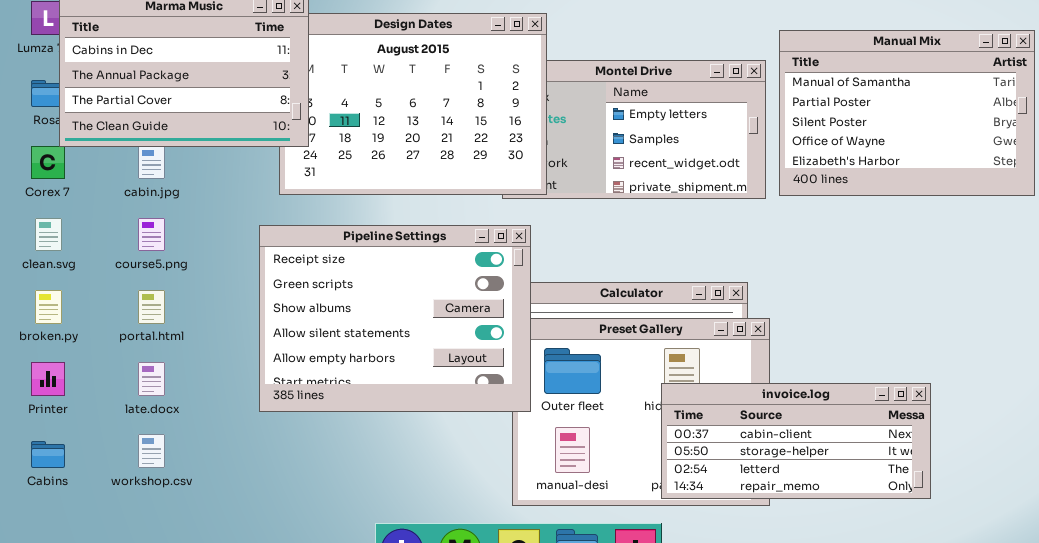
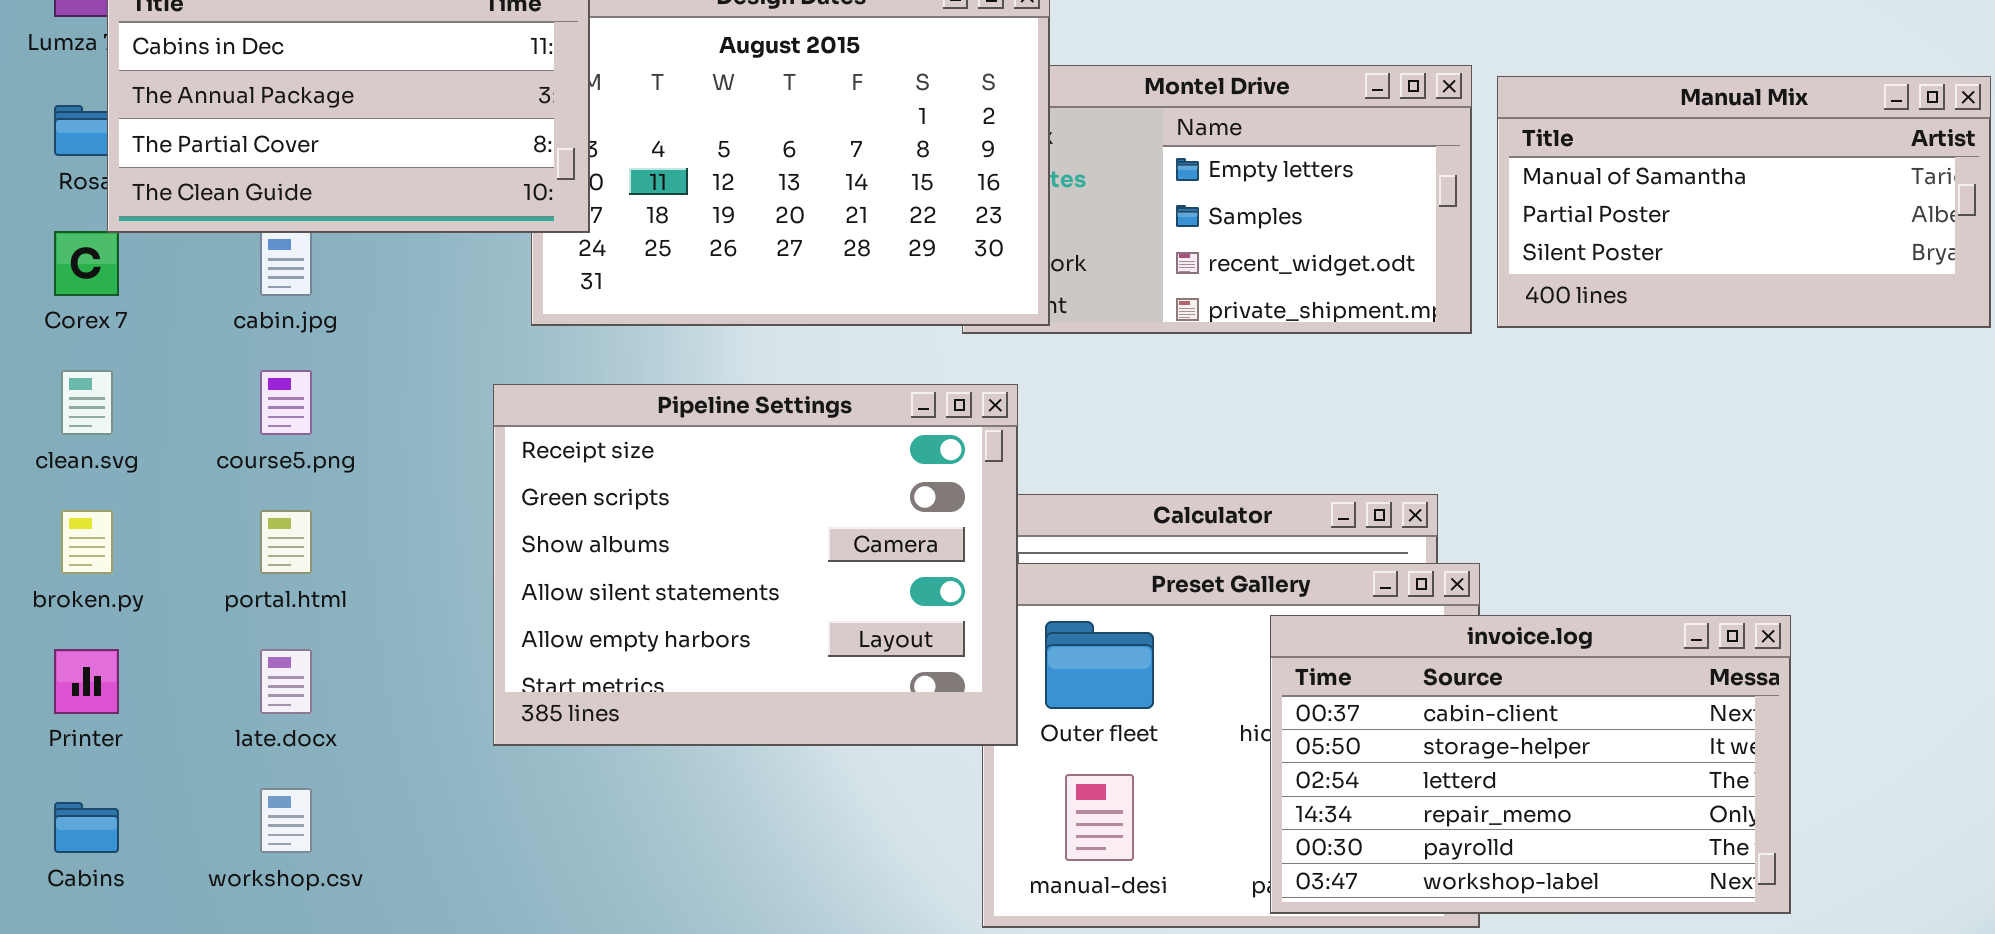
Manual Mix: [779,30,1035,196] -> [1497,76,1991,328], resized
invoice.log: [661,383,931,499] -> [1270,615,1791,914], resized

